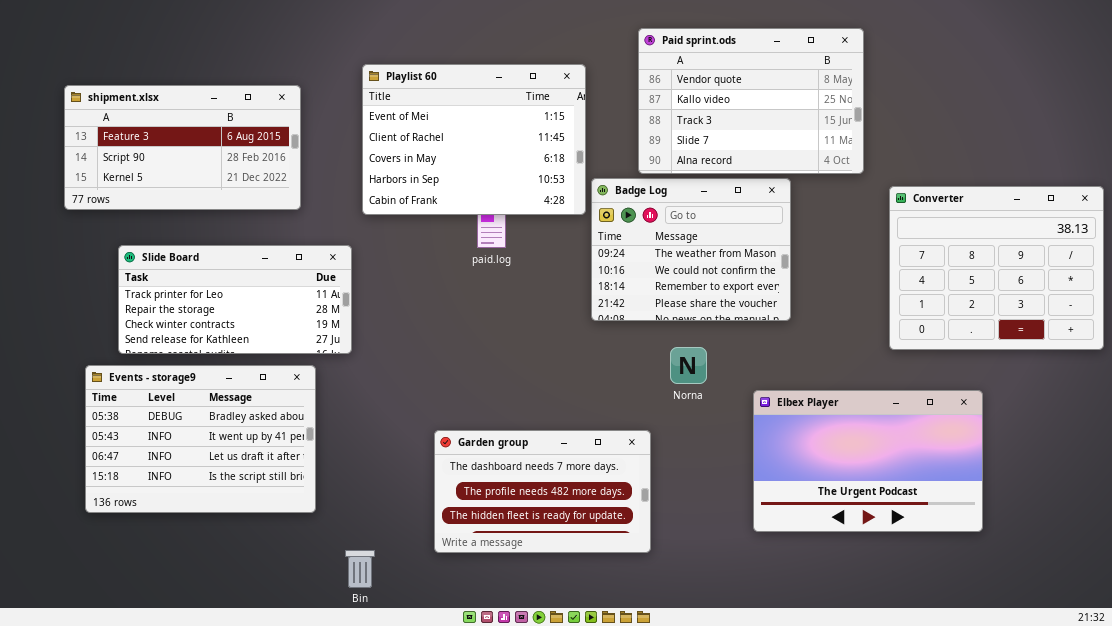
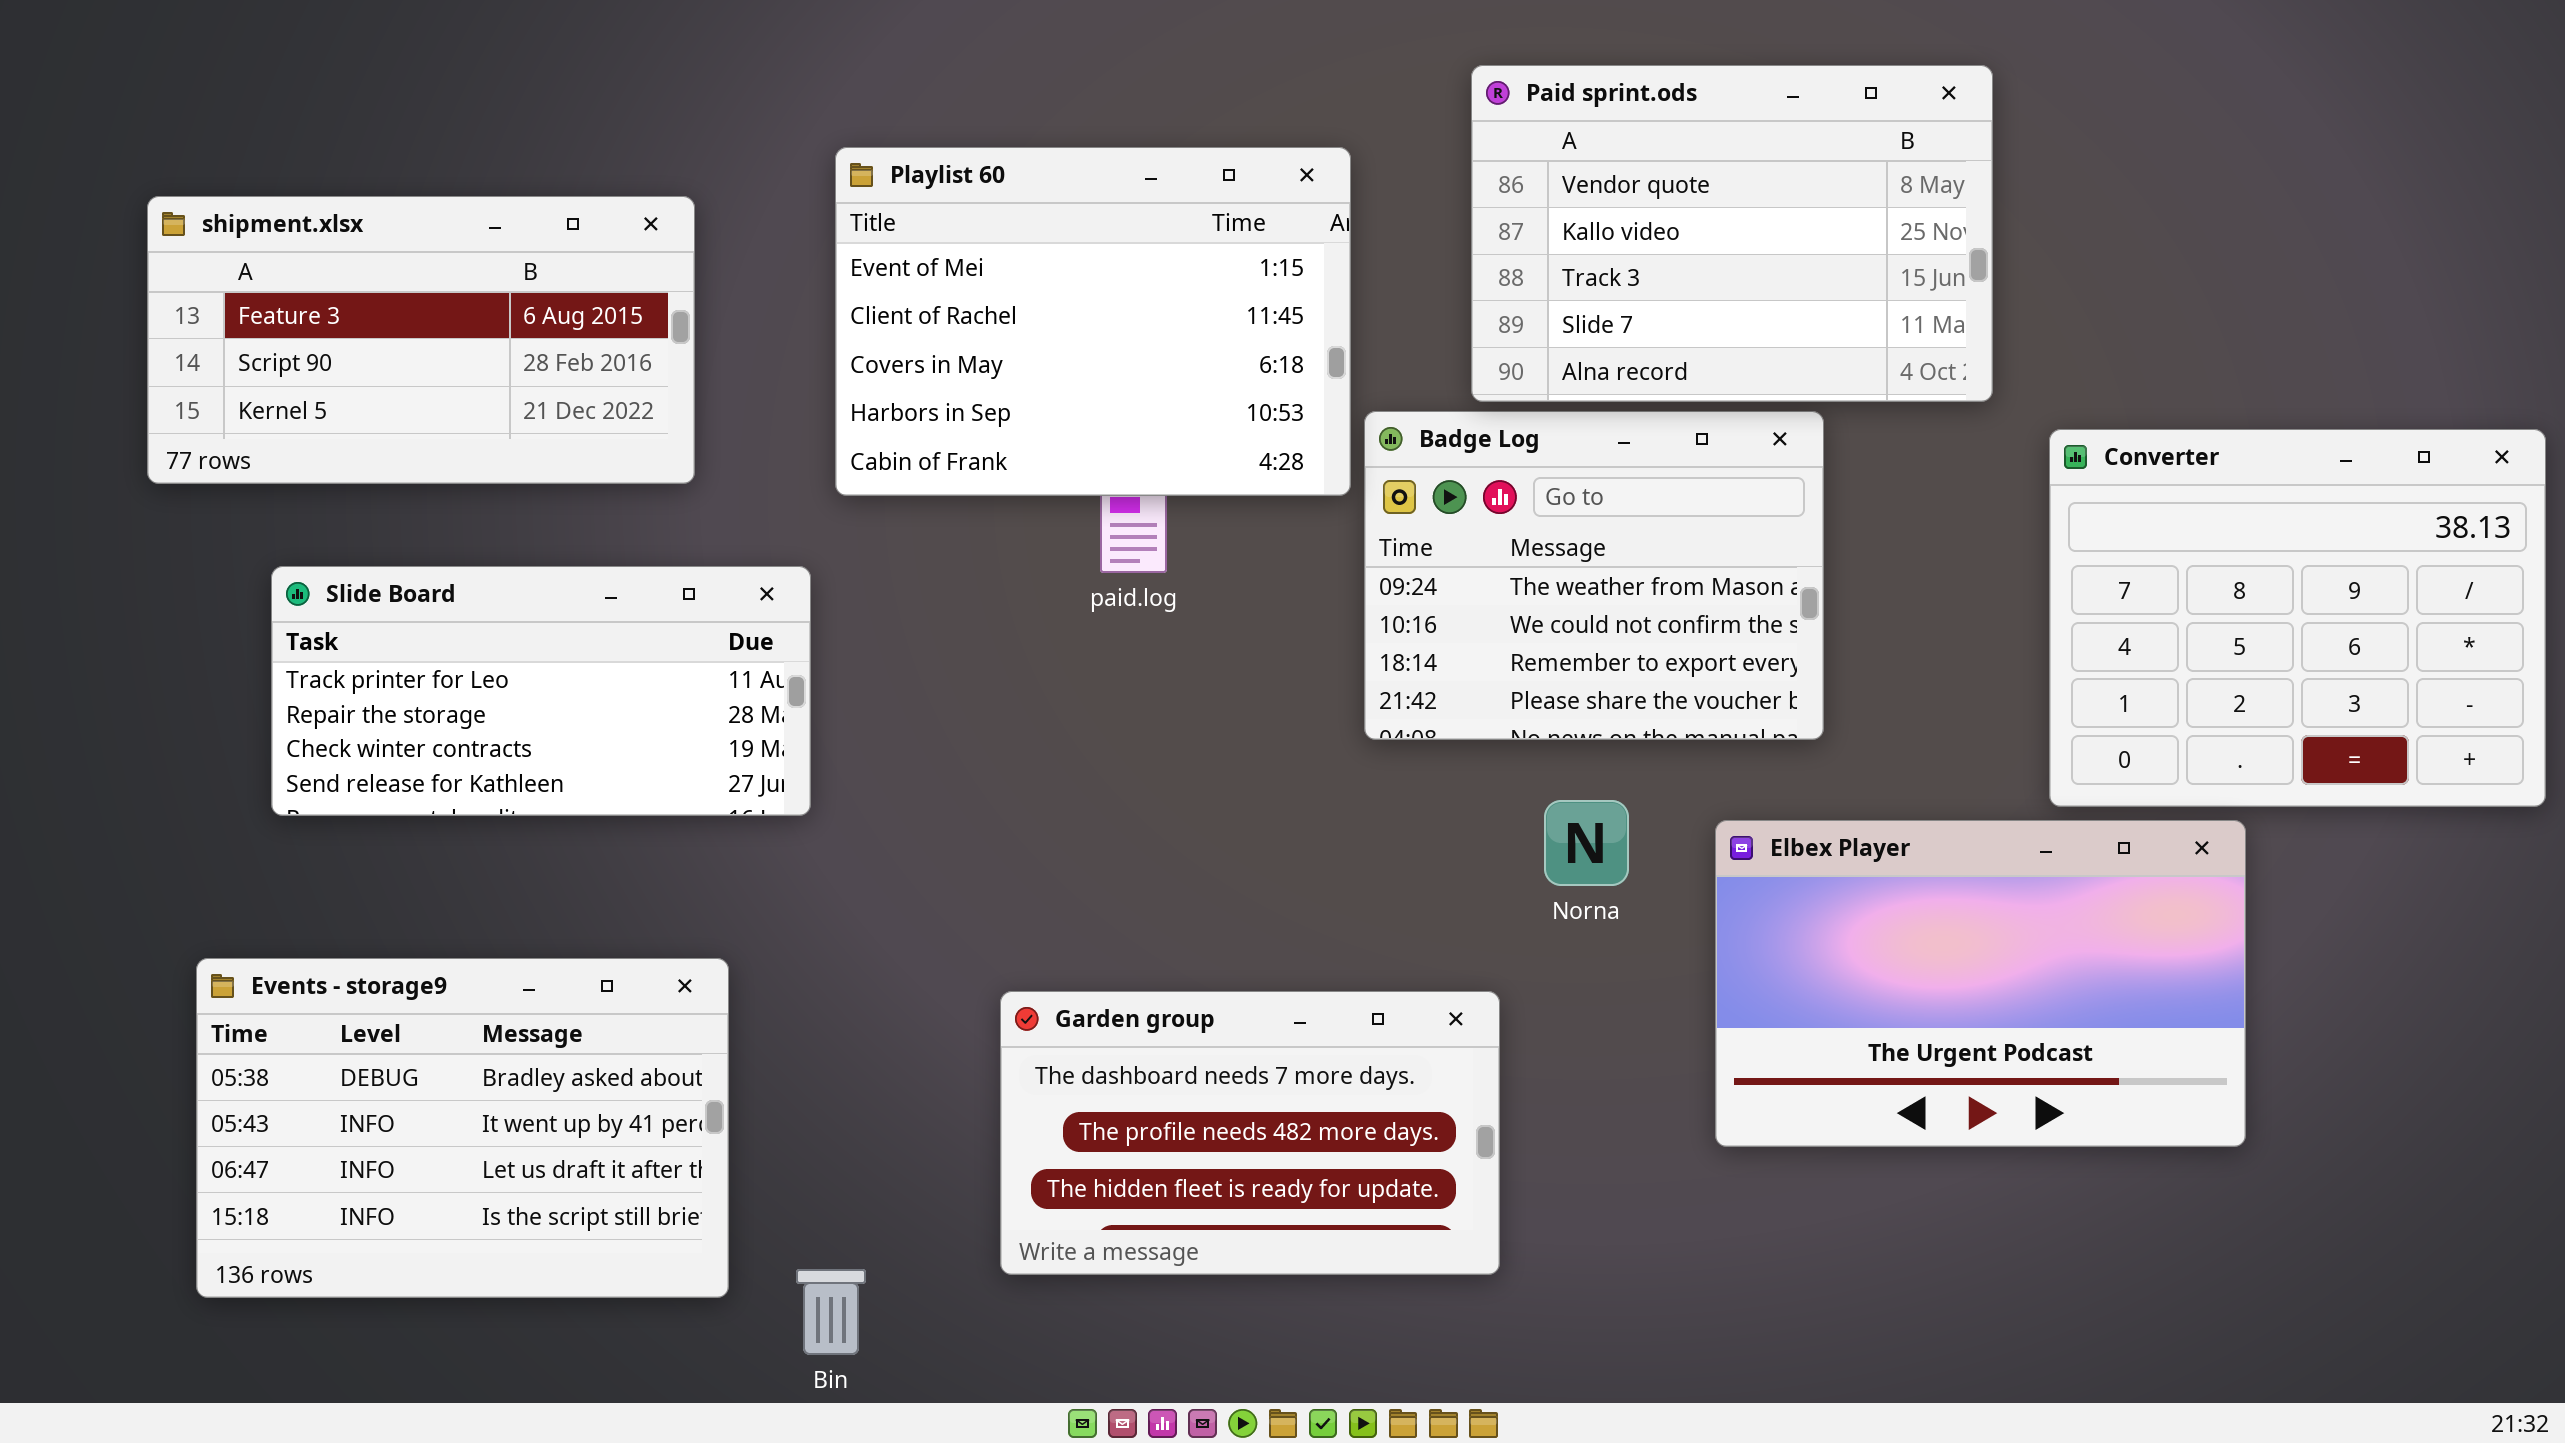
Events - storage9: [85,365,316,513] -> [196,958,729,1298], moved
Elbex Player: [753,390,983,532] -> [1715,820,2246,1147], moved

